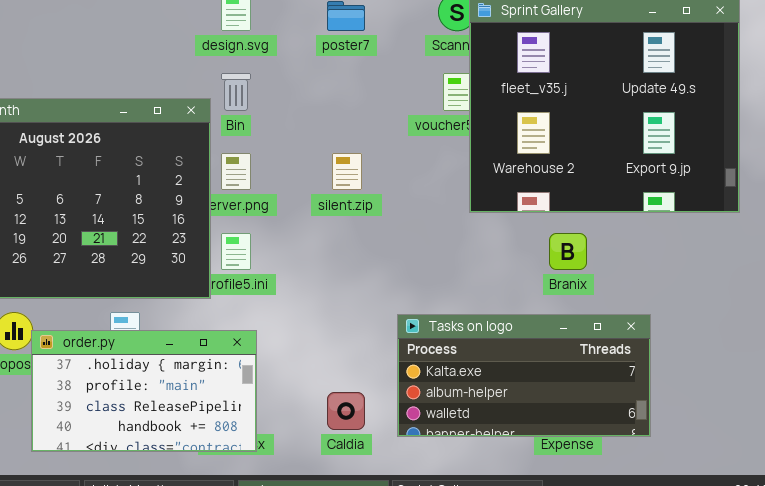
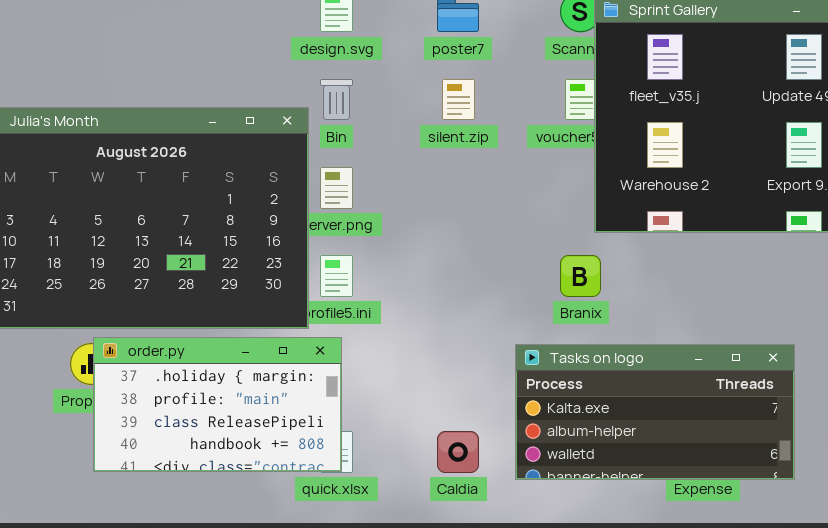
silent.zip: [332,153,362,190] -> [442,79,475,120], moved
Branix: [549,233,587,270] -> [560,255,601,297], moved
order.py: [31,330,257,452] -> [93,337,342,472], moved

